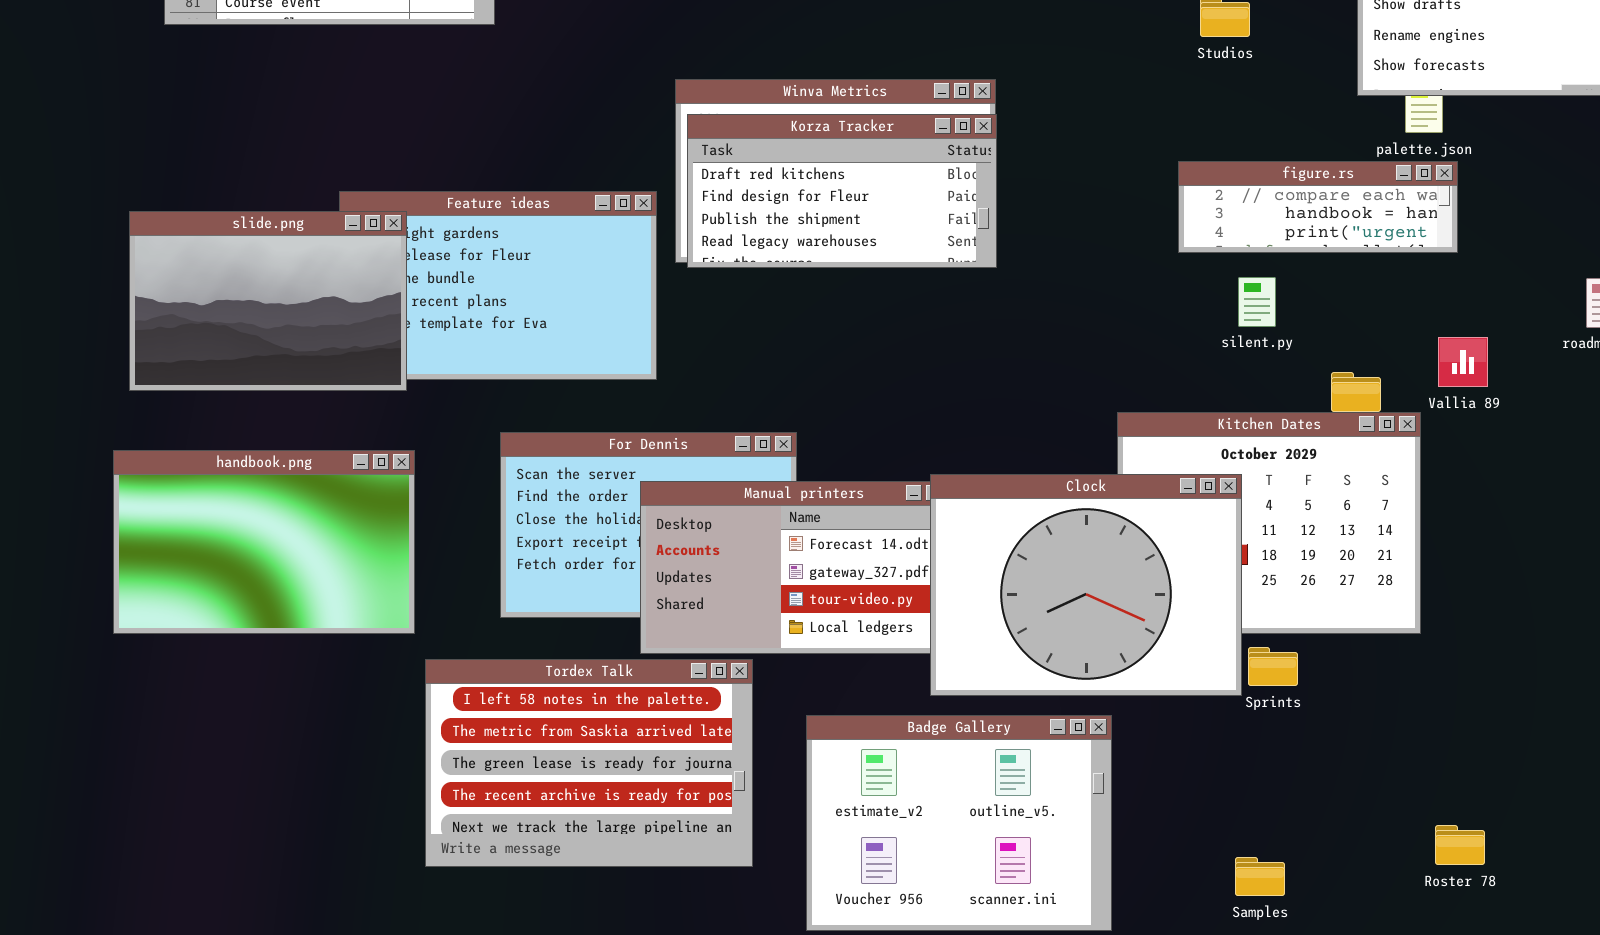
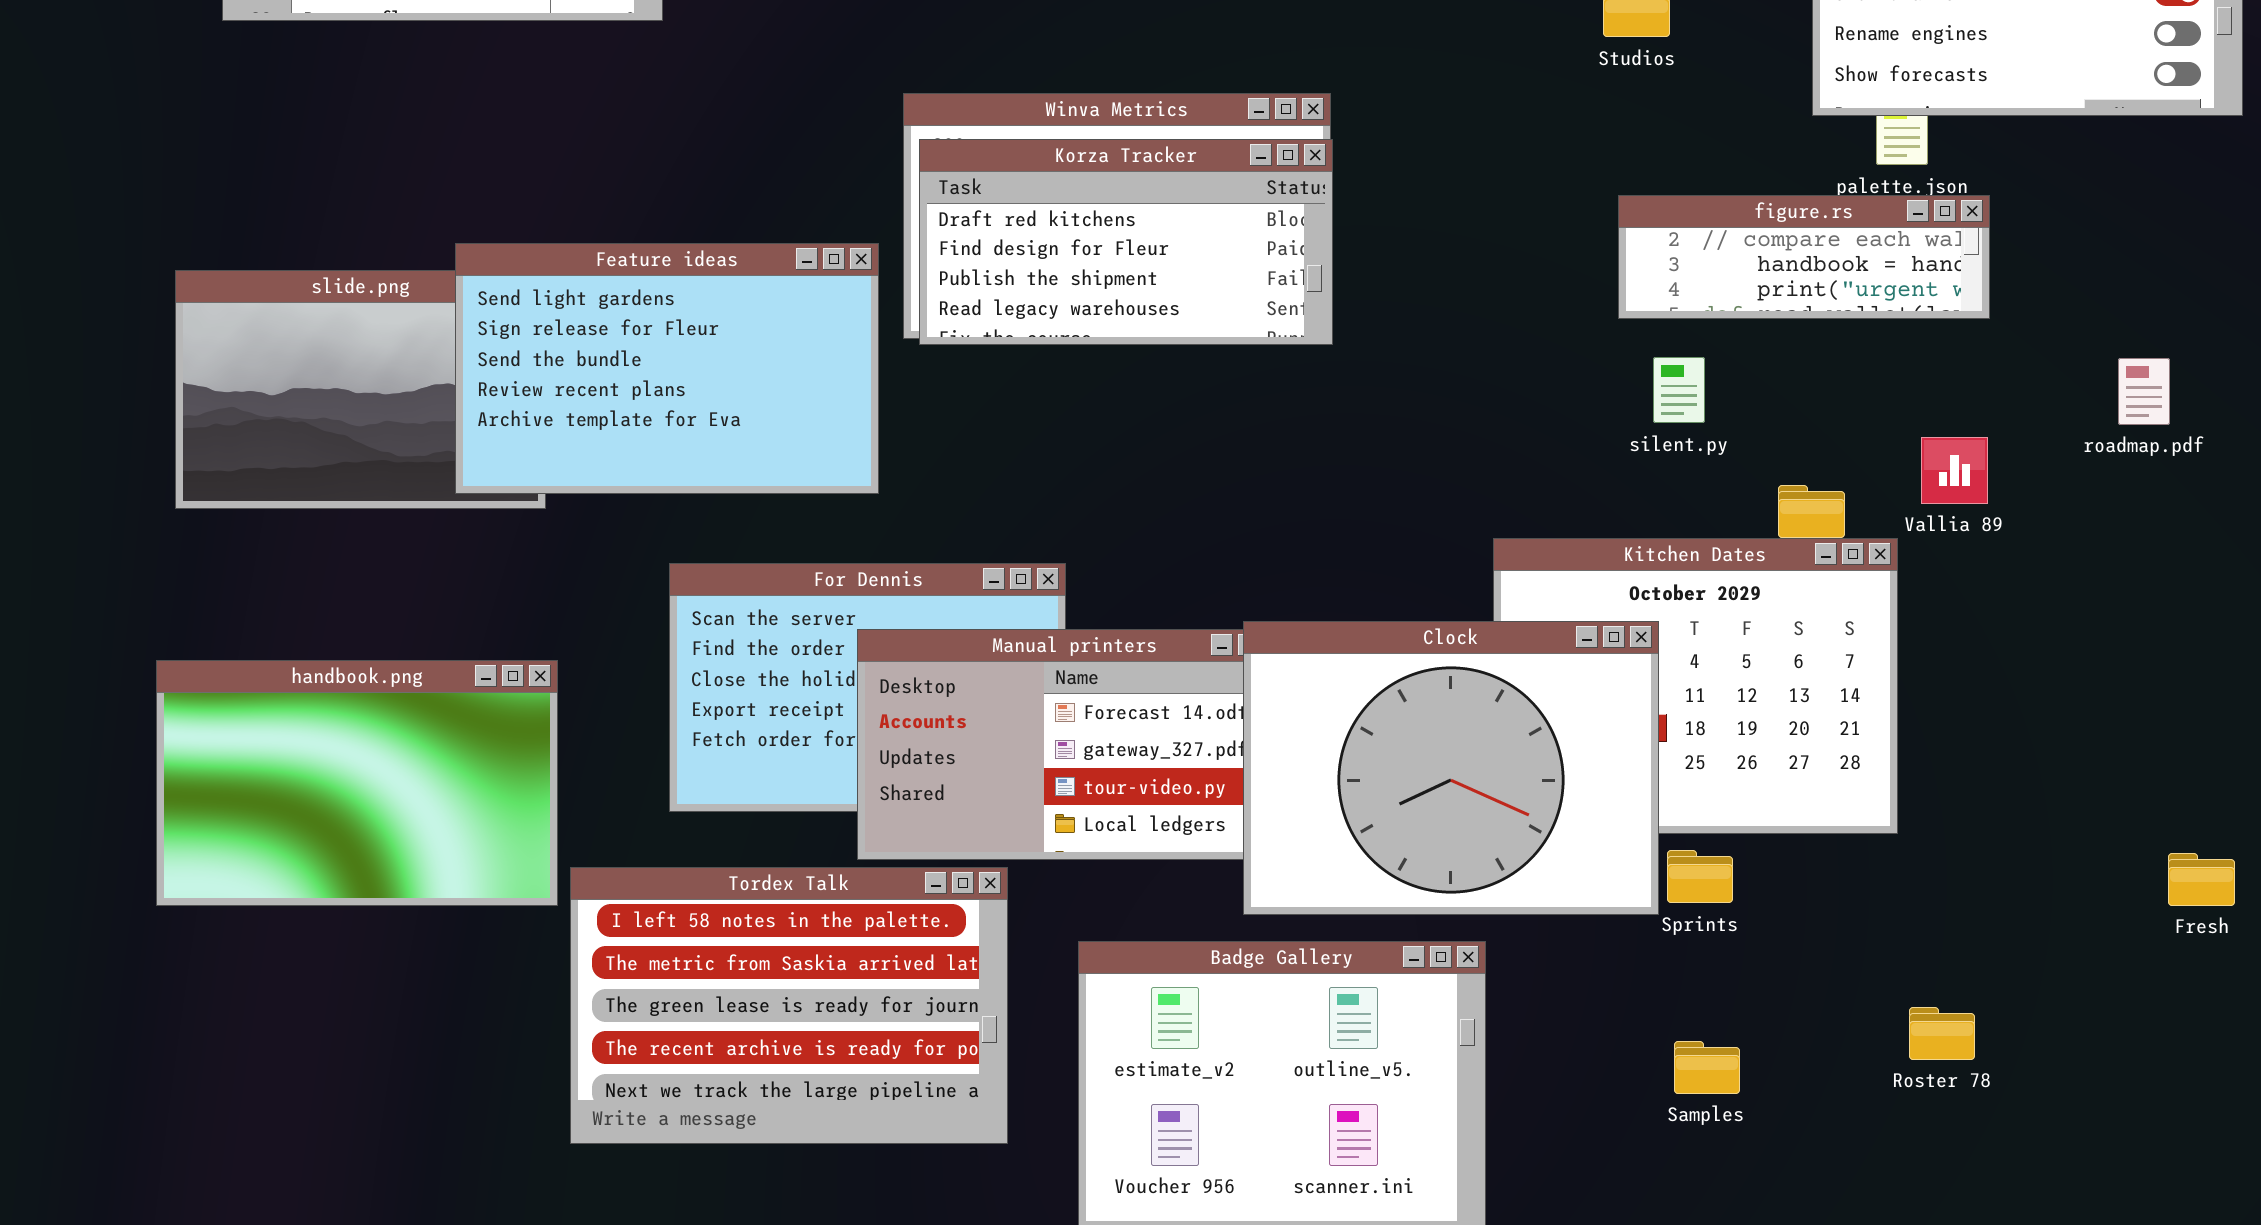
figure.rs: [1178,161,1458,253] -> [1618,195,1990,319], moved
Feature ideas: [339,191,657,380] -> [455,243,879,494], raised
handbook.png: [113,450,415,634] -> [156,660,558,906], moved
Roster 78: [1435,825,1485,865] -> [1909,1007,1975,1060], moved
Samples: [1235,857,1285,896] -> [1674,1041,1740,1094], moved

